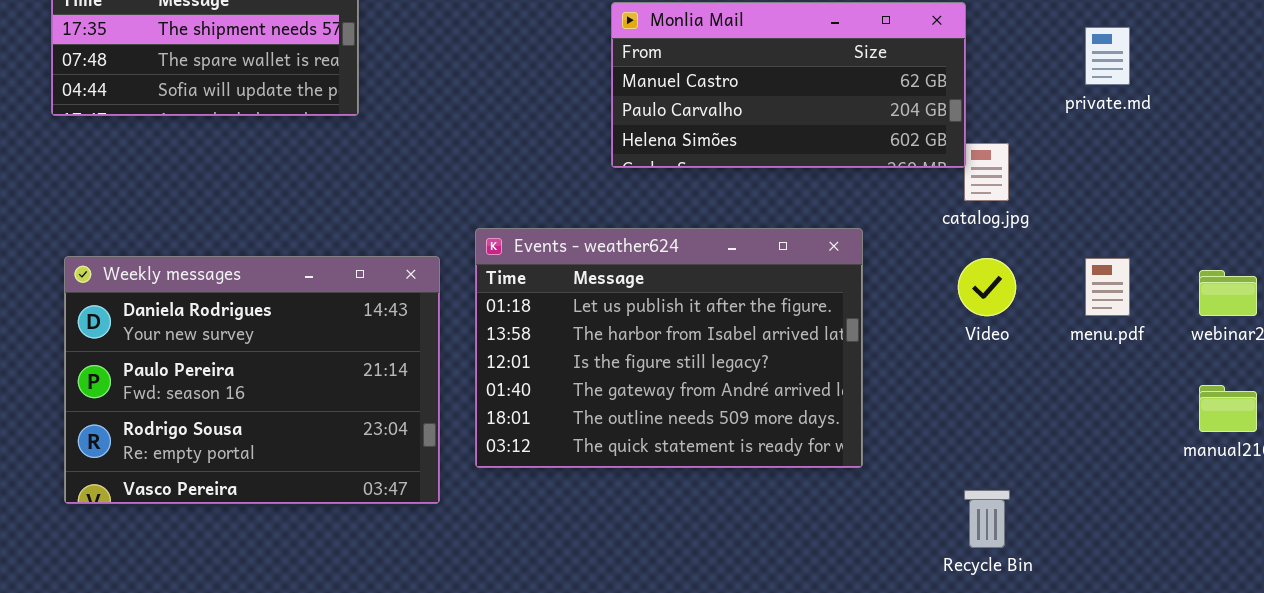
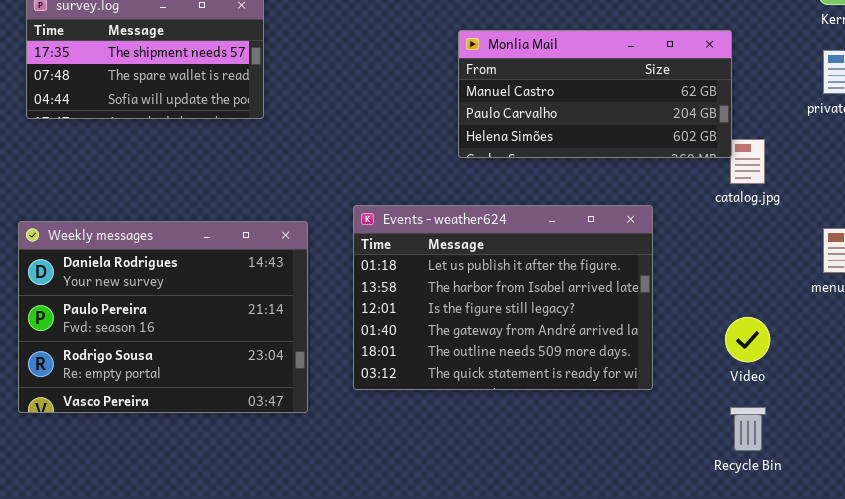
Weekly messages: [64,256,440,504] -> [18,221,308,413], moved
Video: [958,258,1016,316] -> [725,317,770,362], moved

